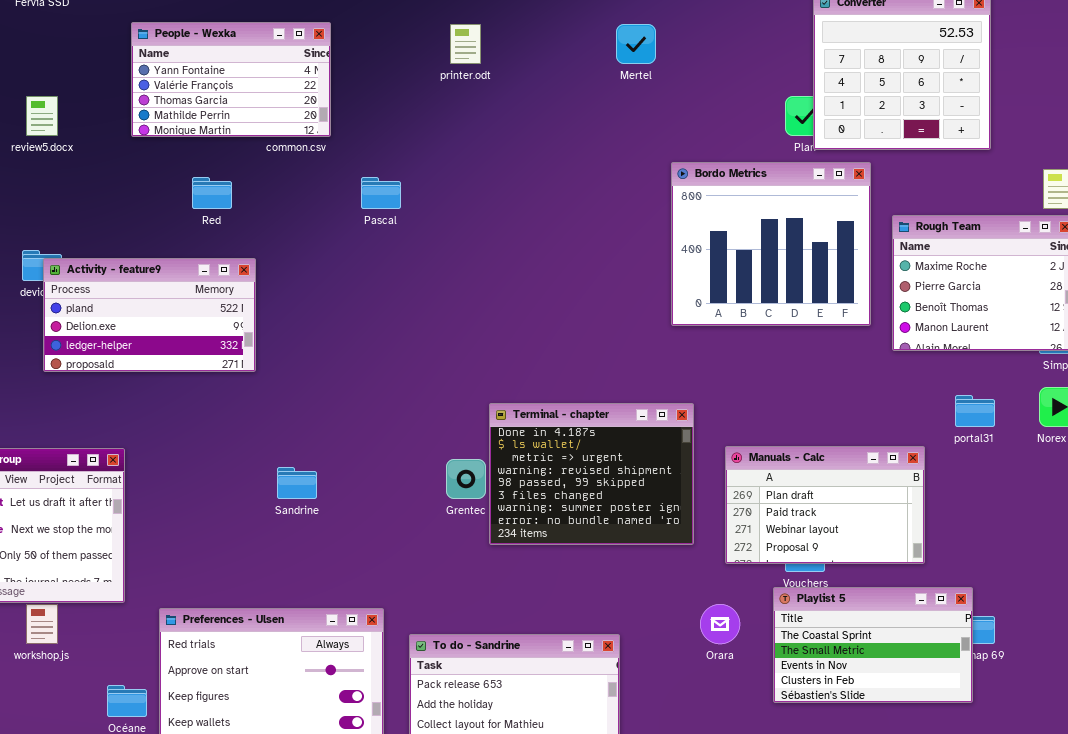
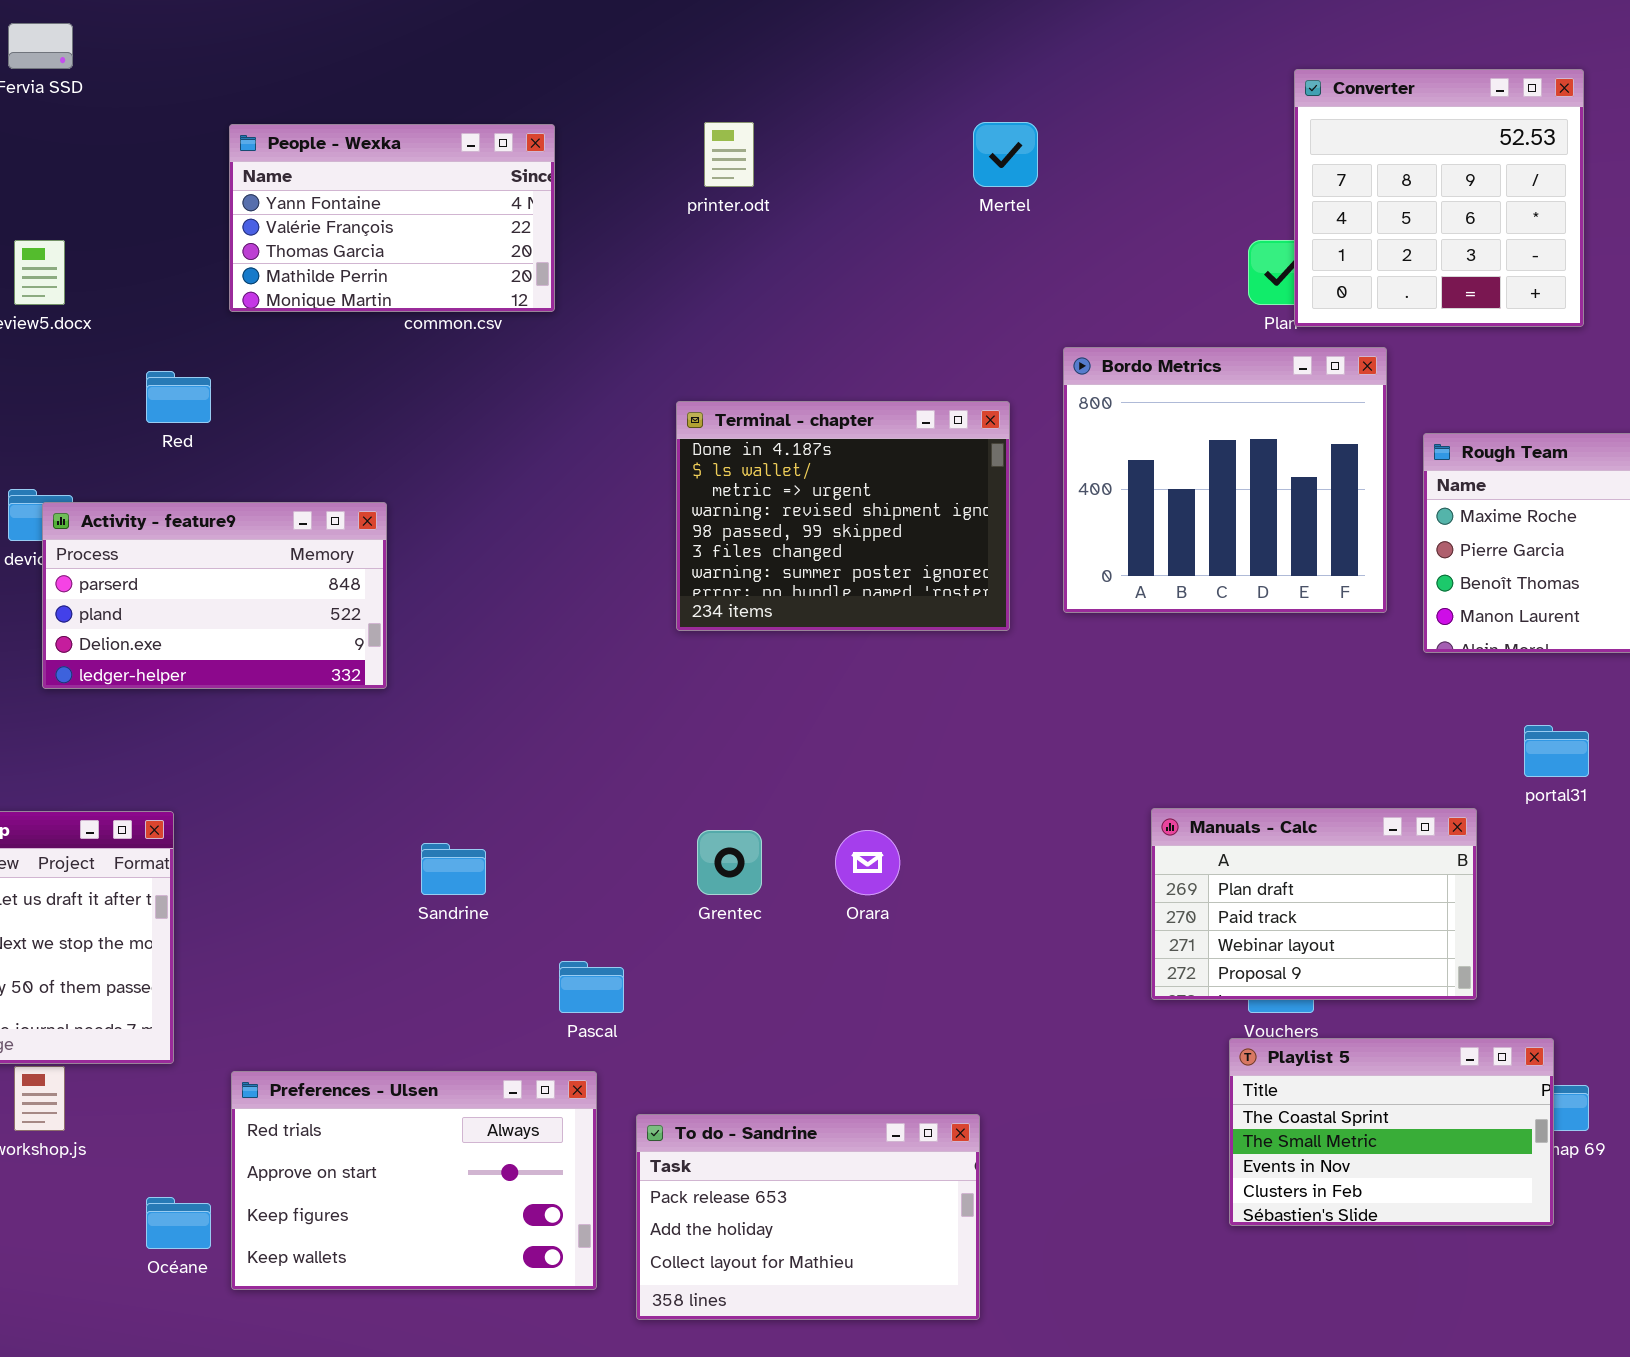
People - Wexka: [131,22,331,137] -> [229,124,555,312], moved
Red: [192,177,232,209] -> [146,371,211,423], moved
Pascal: [361,177,401,209] -> [559,961,624,1013], moved
Activity - feature9: [43,258,256,372] -> [42,502,387,689], scrolled up 1 row
Terminal - chapter: [489,403,694,545] -> [676,401,1010,631], moved
Orara: [700,604,740,644] -> [835,830,900,895], moved

